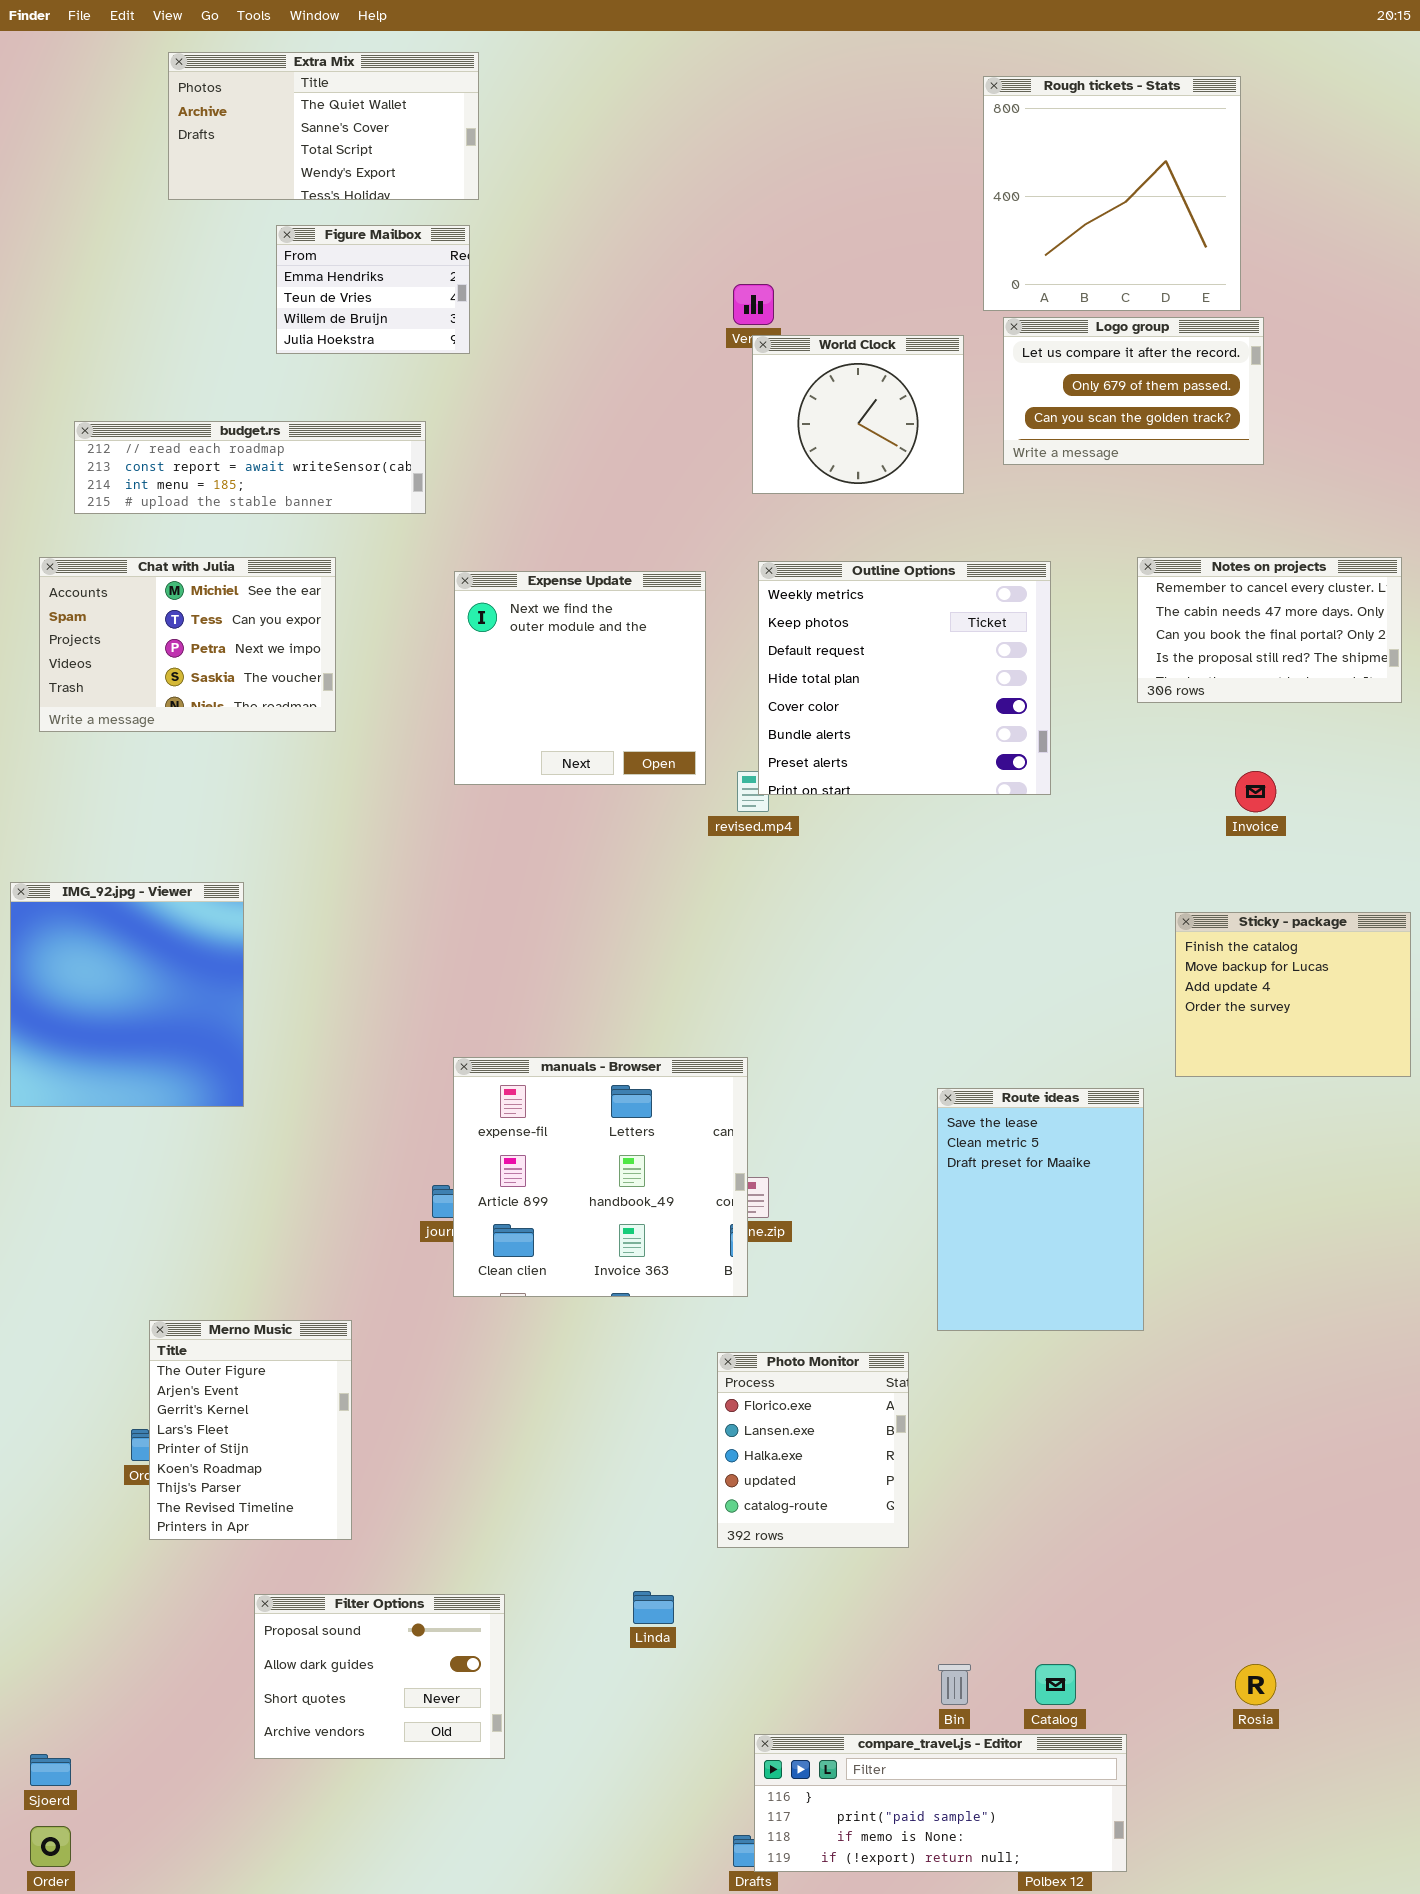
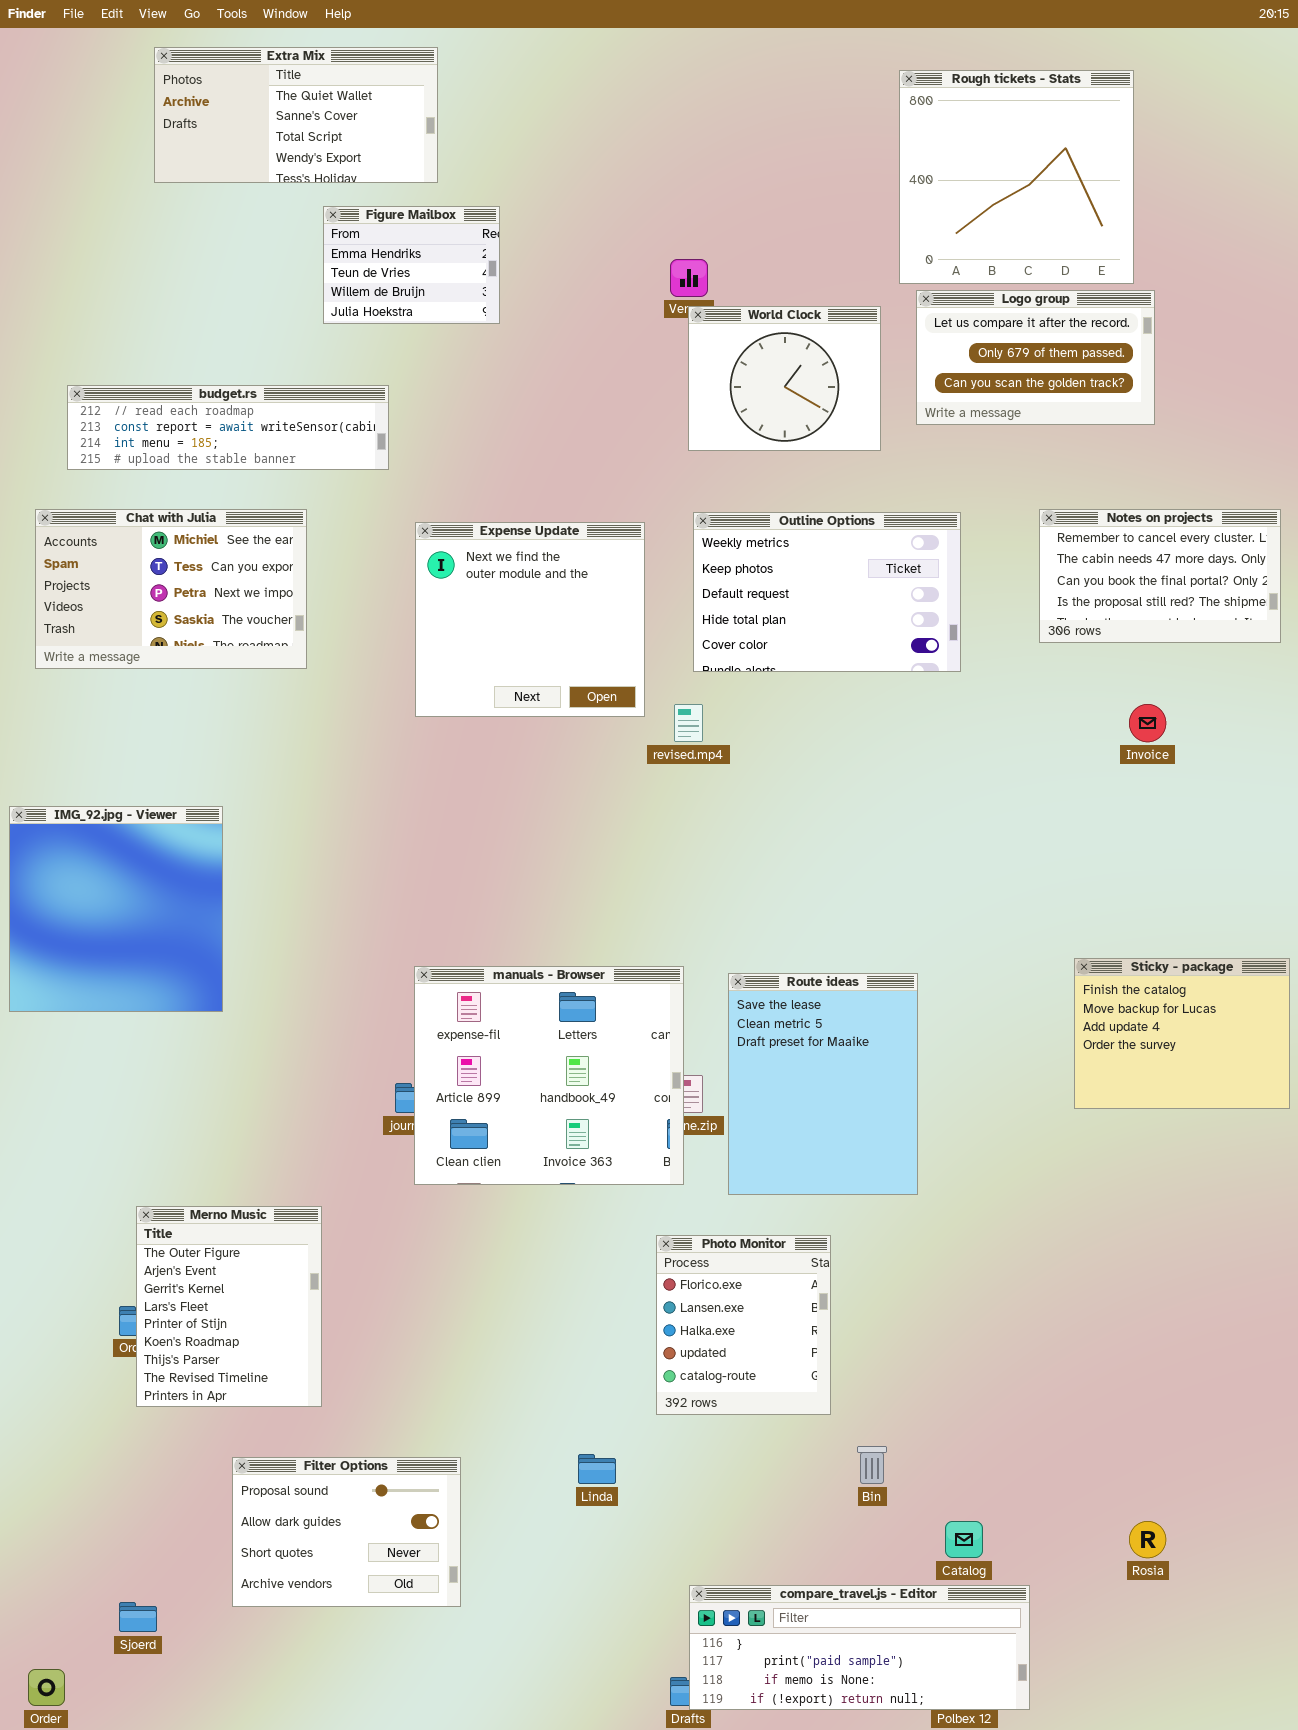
Figure Mailbox: [276,225,470,354] -> [323,206,500,324], moved
Outline Options: [758,561,1051,795] -> [693,512,961,672], resized
Sticky - package: [1175,912,1411,1077] -> [1074,958,1290,1109], moved
Route ideas: [937,1088,1144,1331] -> [728,973,918,1195], moved
Bin: [938,1664,971,1705] -> [857,1446,887,1484], moved
Sjoerd: [30,1754,71,1786] -> [119,1602,157,1632], moved

